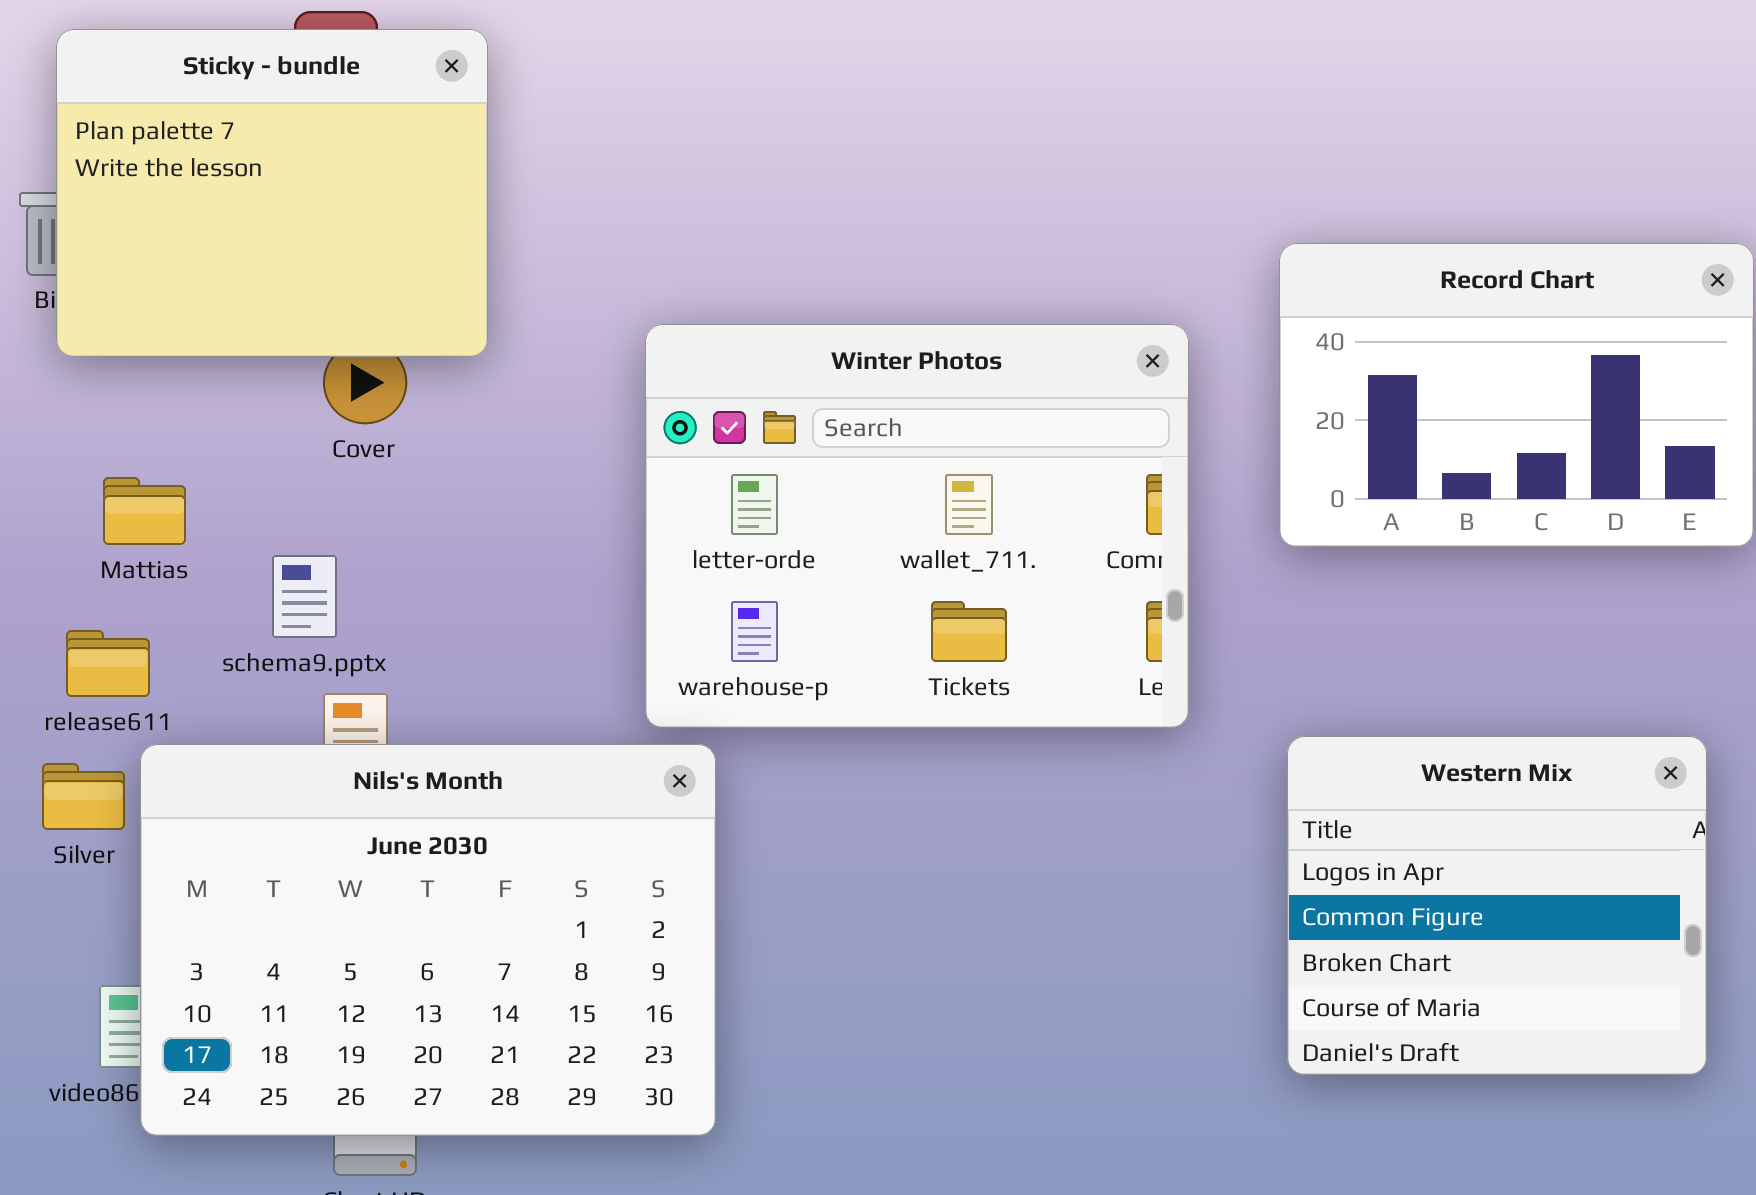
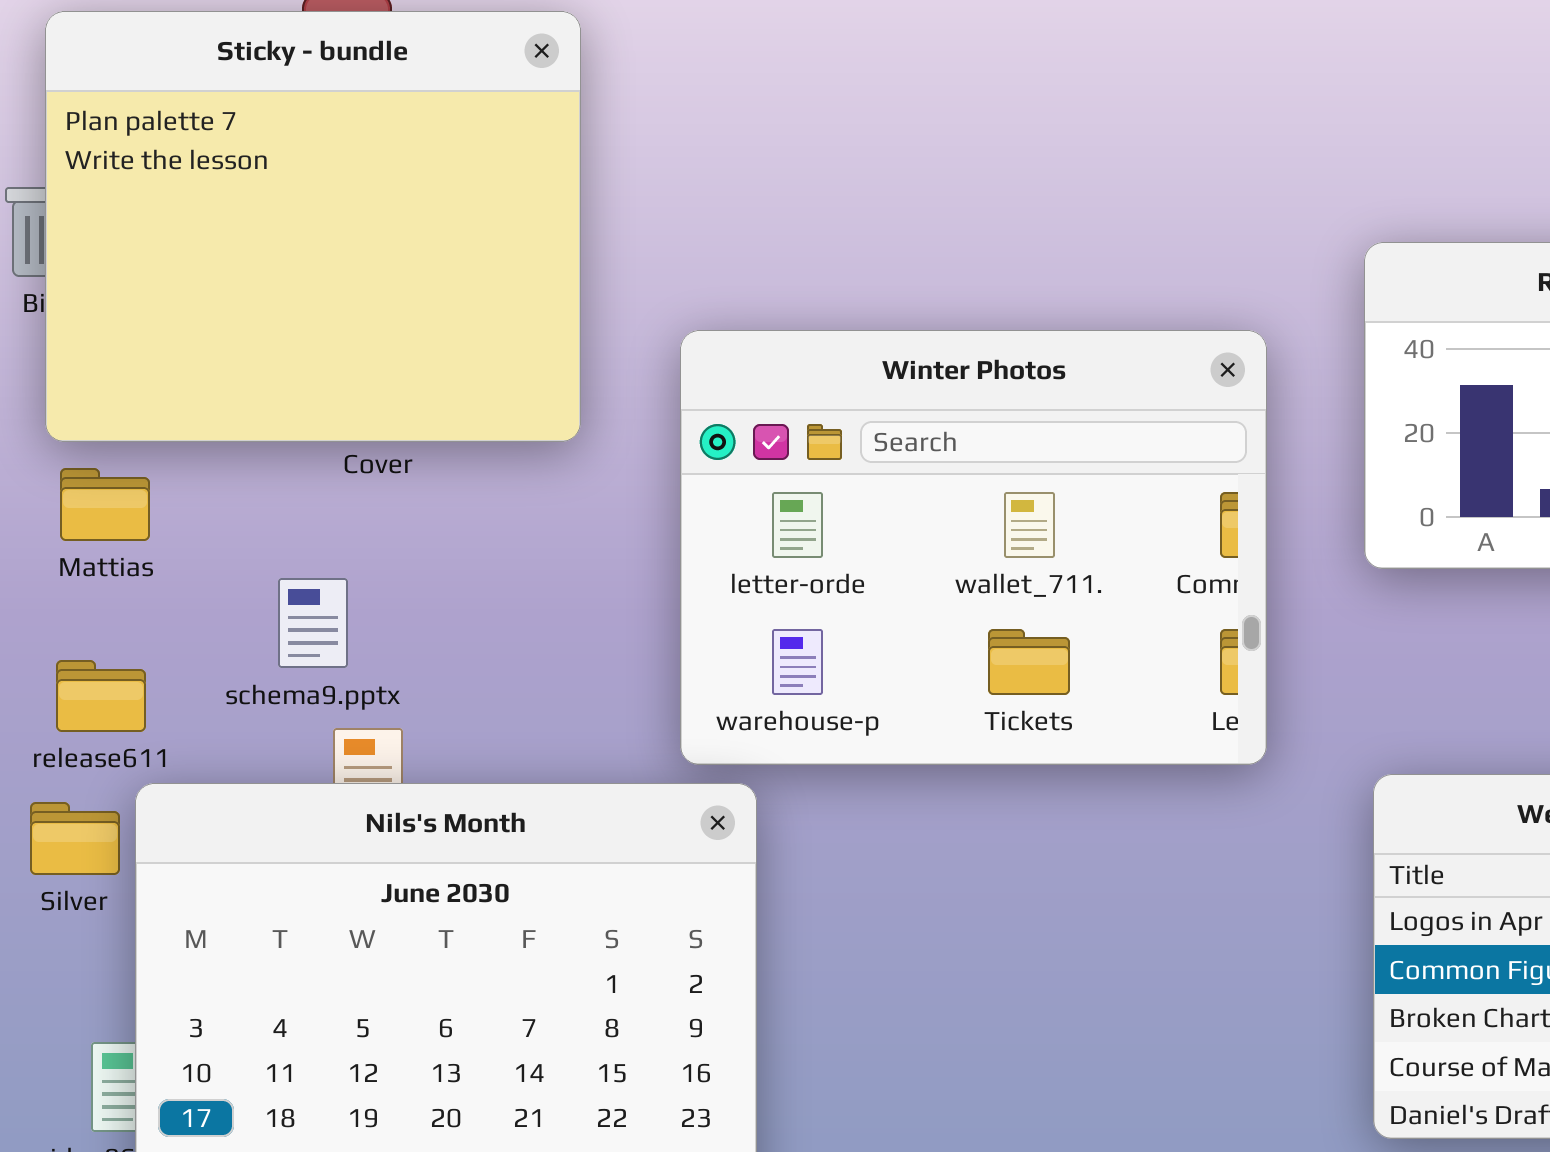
Sticky - bundle: [56,29,488,357] -> [45,11,581,442], resized
Mattias: [103,477,186,545] -> [60,468,150,541], moved

